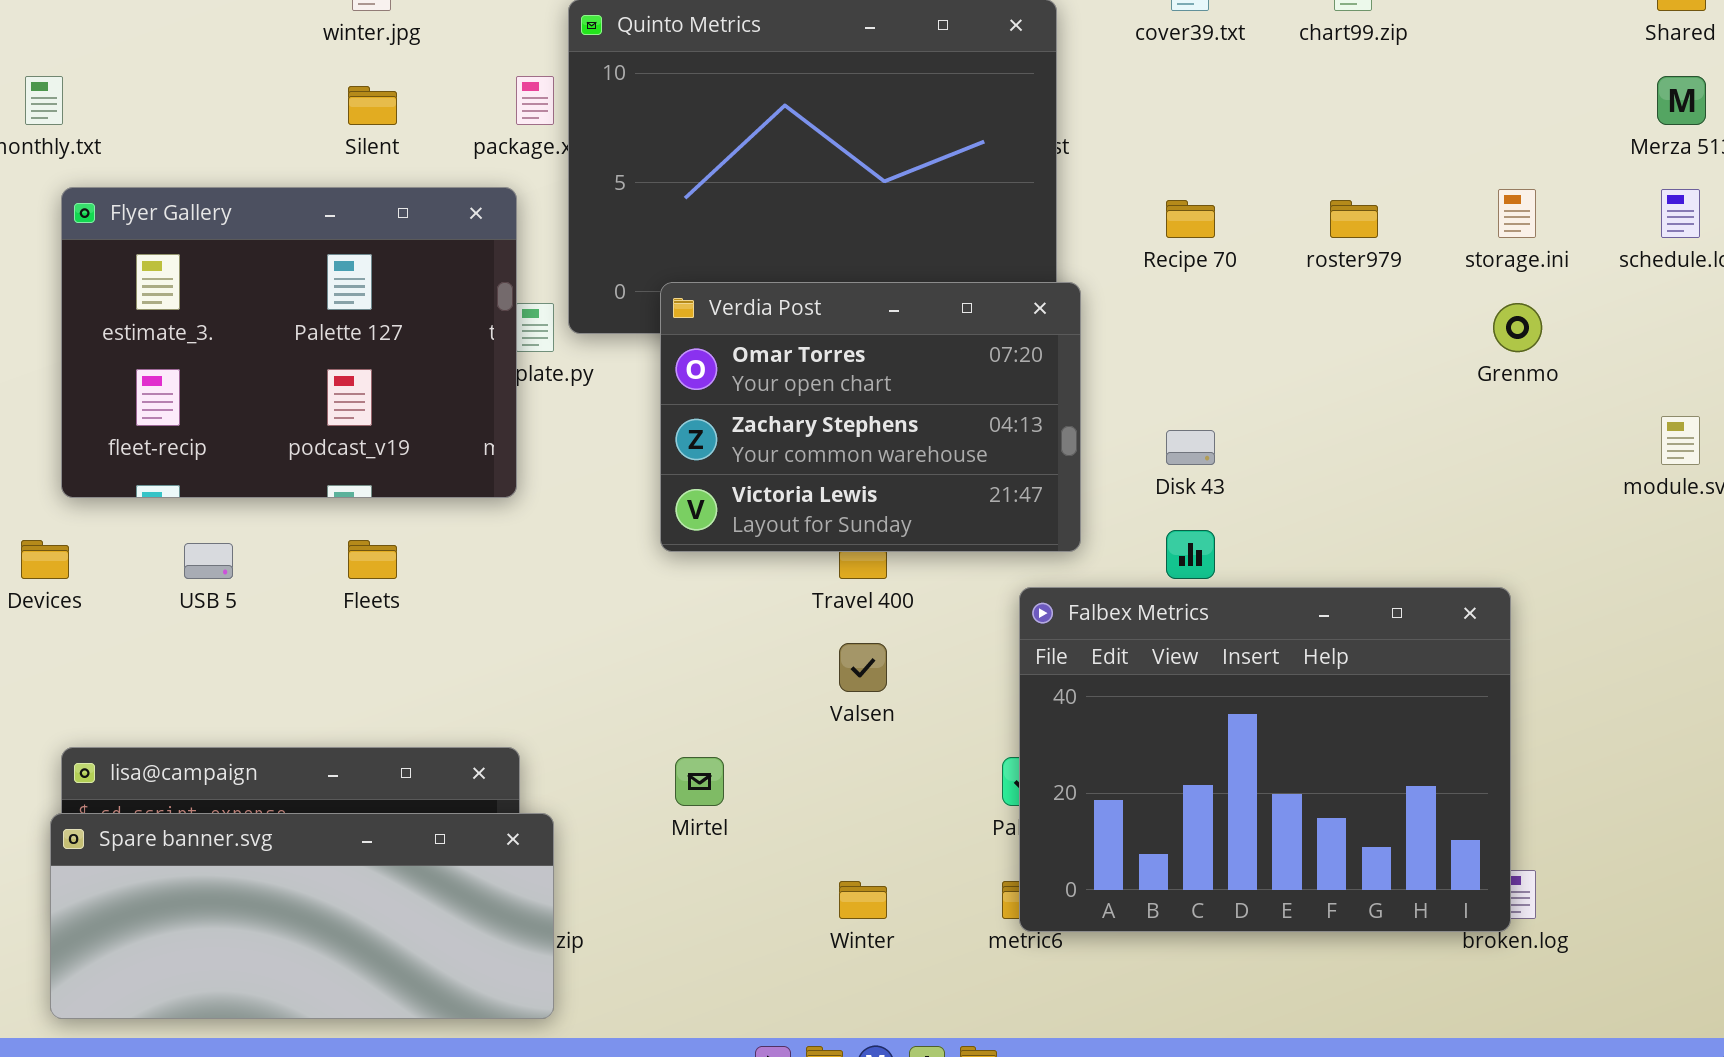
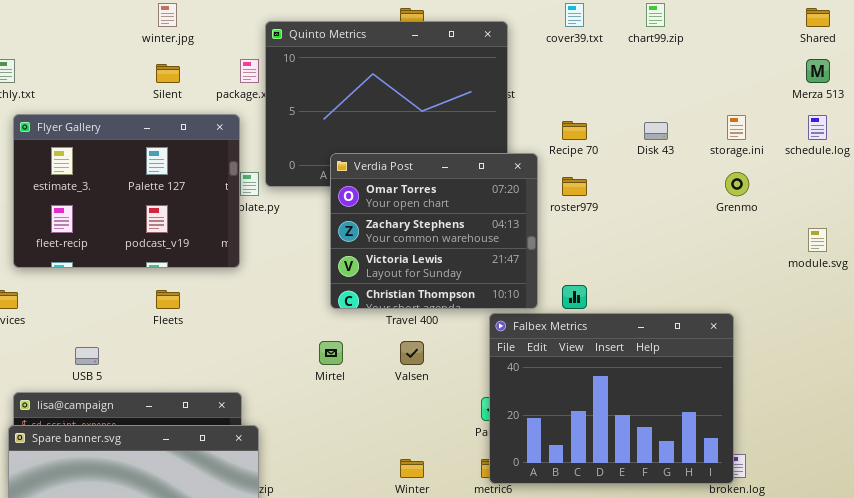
roster979: [1330,200,1378,238] -> [562,177,587,196], moved
Verdia Post: [660,282,1081,552] -> [330,153,538,309], moved, resized
Disk 43: [1166,430,1215,465] -> [644,122,668,140], moved
USB 5: [184,543,233,579] -> [75,347,99,365], moved
Mirtel: [675,757,724,806] -> [319,341,343,365], moved

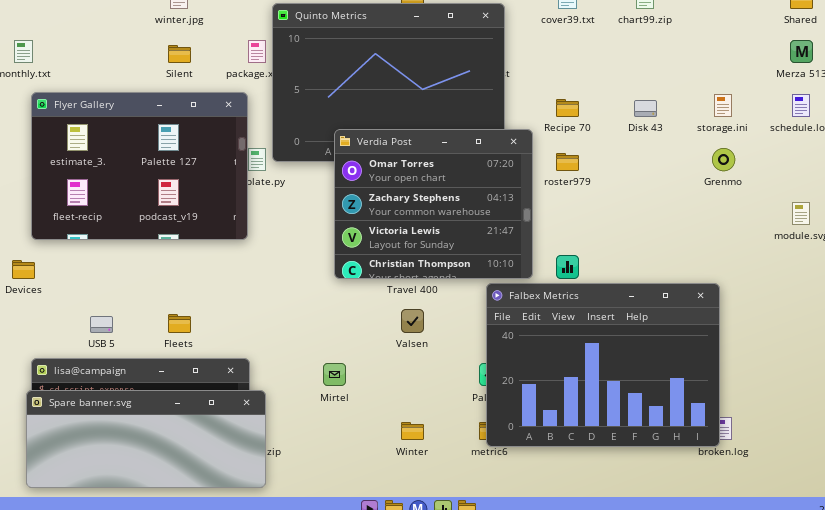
Fleets: [156,290,180,309] -> [168,314,191,333], moved
Mirtel: [319,341,343,365] -> [323,363,346,386], moved

